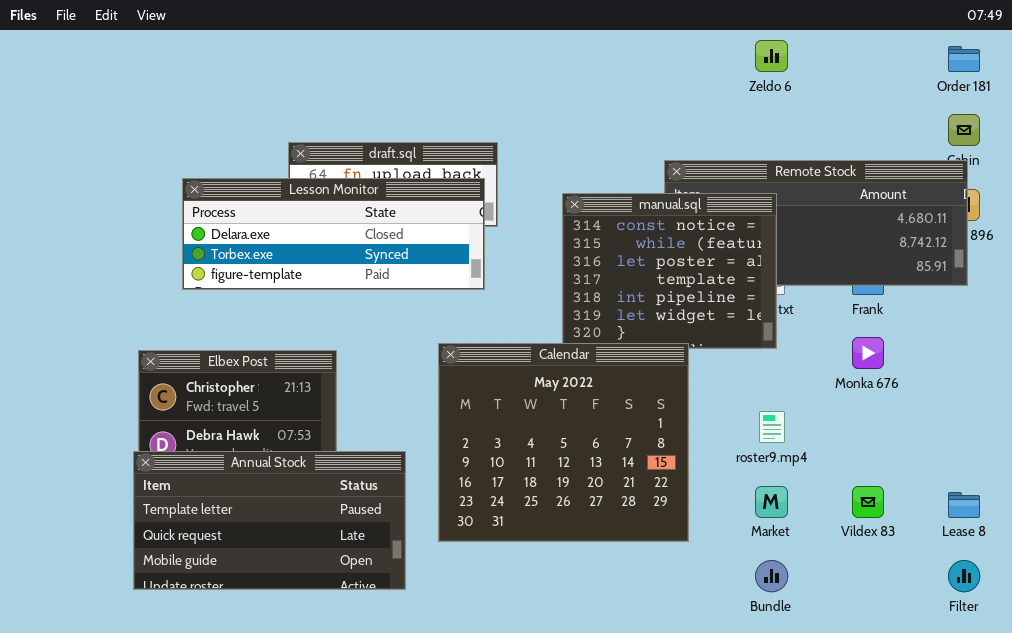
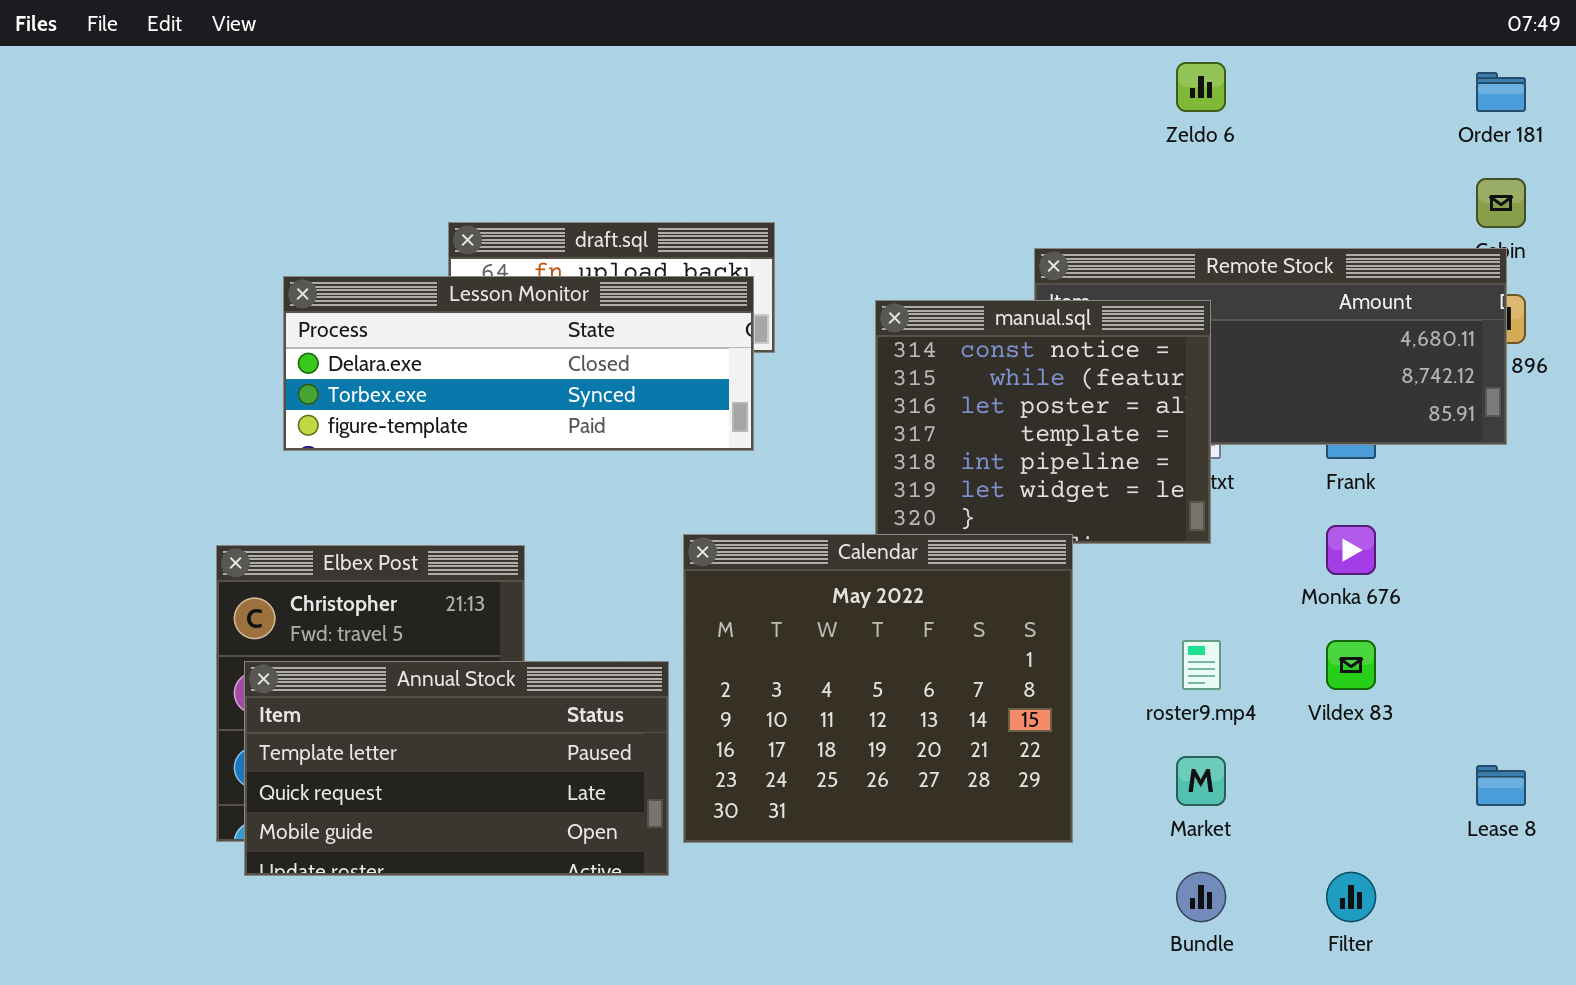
Annual Stock: [133,451,406,590] -> [244,661,669,876], moved
Vildex 83: [852,486,884,518] -> [1326,640,1376,690], moved
Filter: [948,560,980,592] -> [1326,872,1376,922], moved

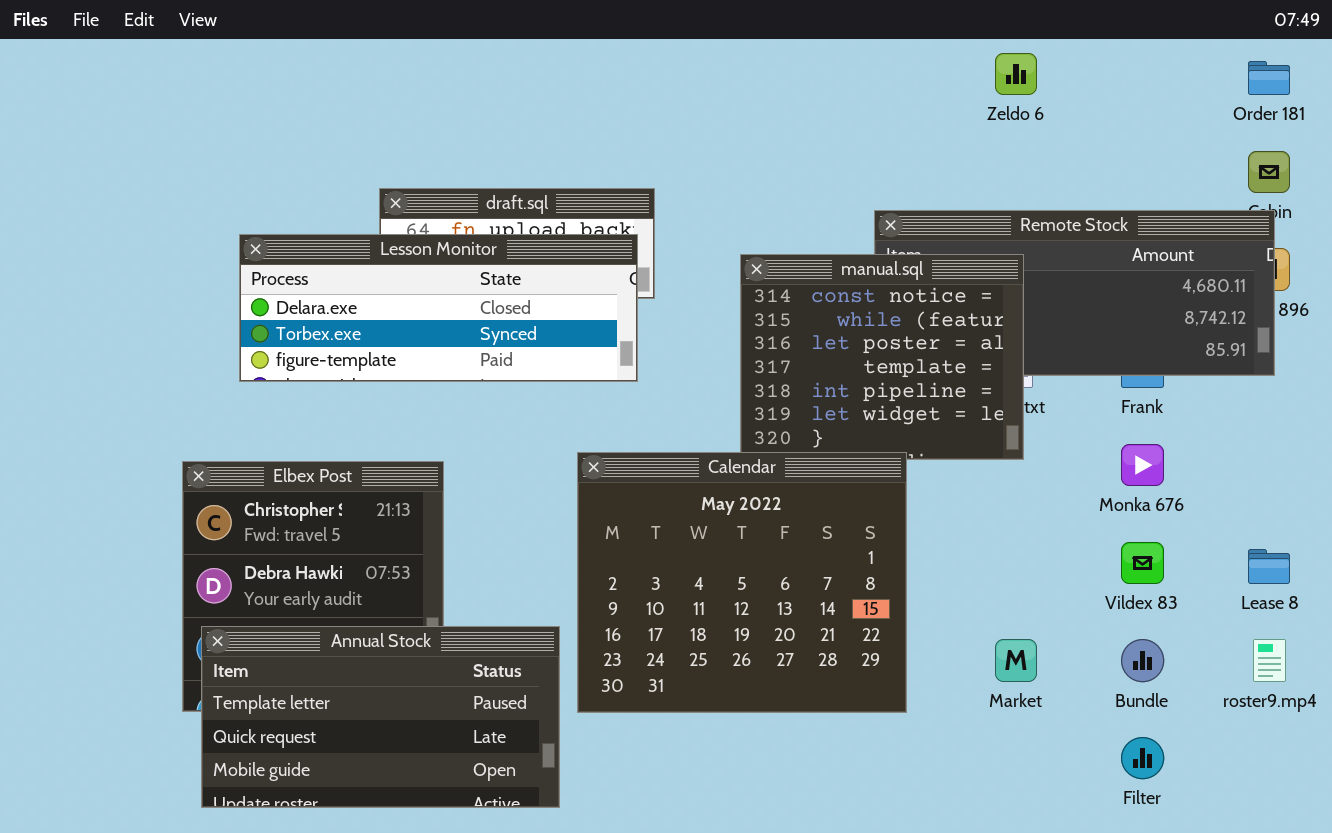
roster9.mp4: [1182,640,1221,690] -> [1253,639,1286,682], moved
Annual Stock: [244,661,669,876] -> [201,626,560,808], moved
Lease 8: [1476,765,1526,806] -> [1248,549,1290,584], moved
Bundle: [1176,872,1226,922] -> [1121,639,1164,682], moved

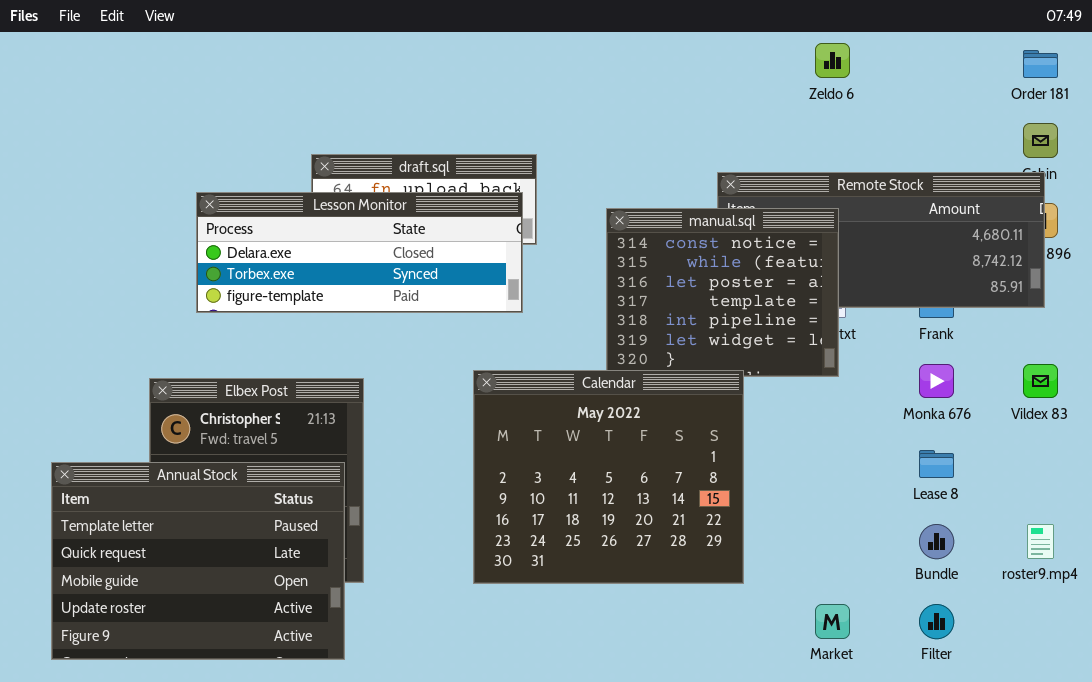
Vildex 83: [1121,542,1164,584] -> [1023,364,1058,398], moved
Lease 8: [1248,549,1290,584] -> [919,450,954,478], moved
Annual Stock: [201,626,560,808] -> [51,462,345,660], moved, resized
Market: [995,639,1037,682] -> [815,604,850,639], moved

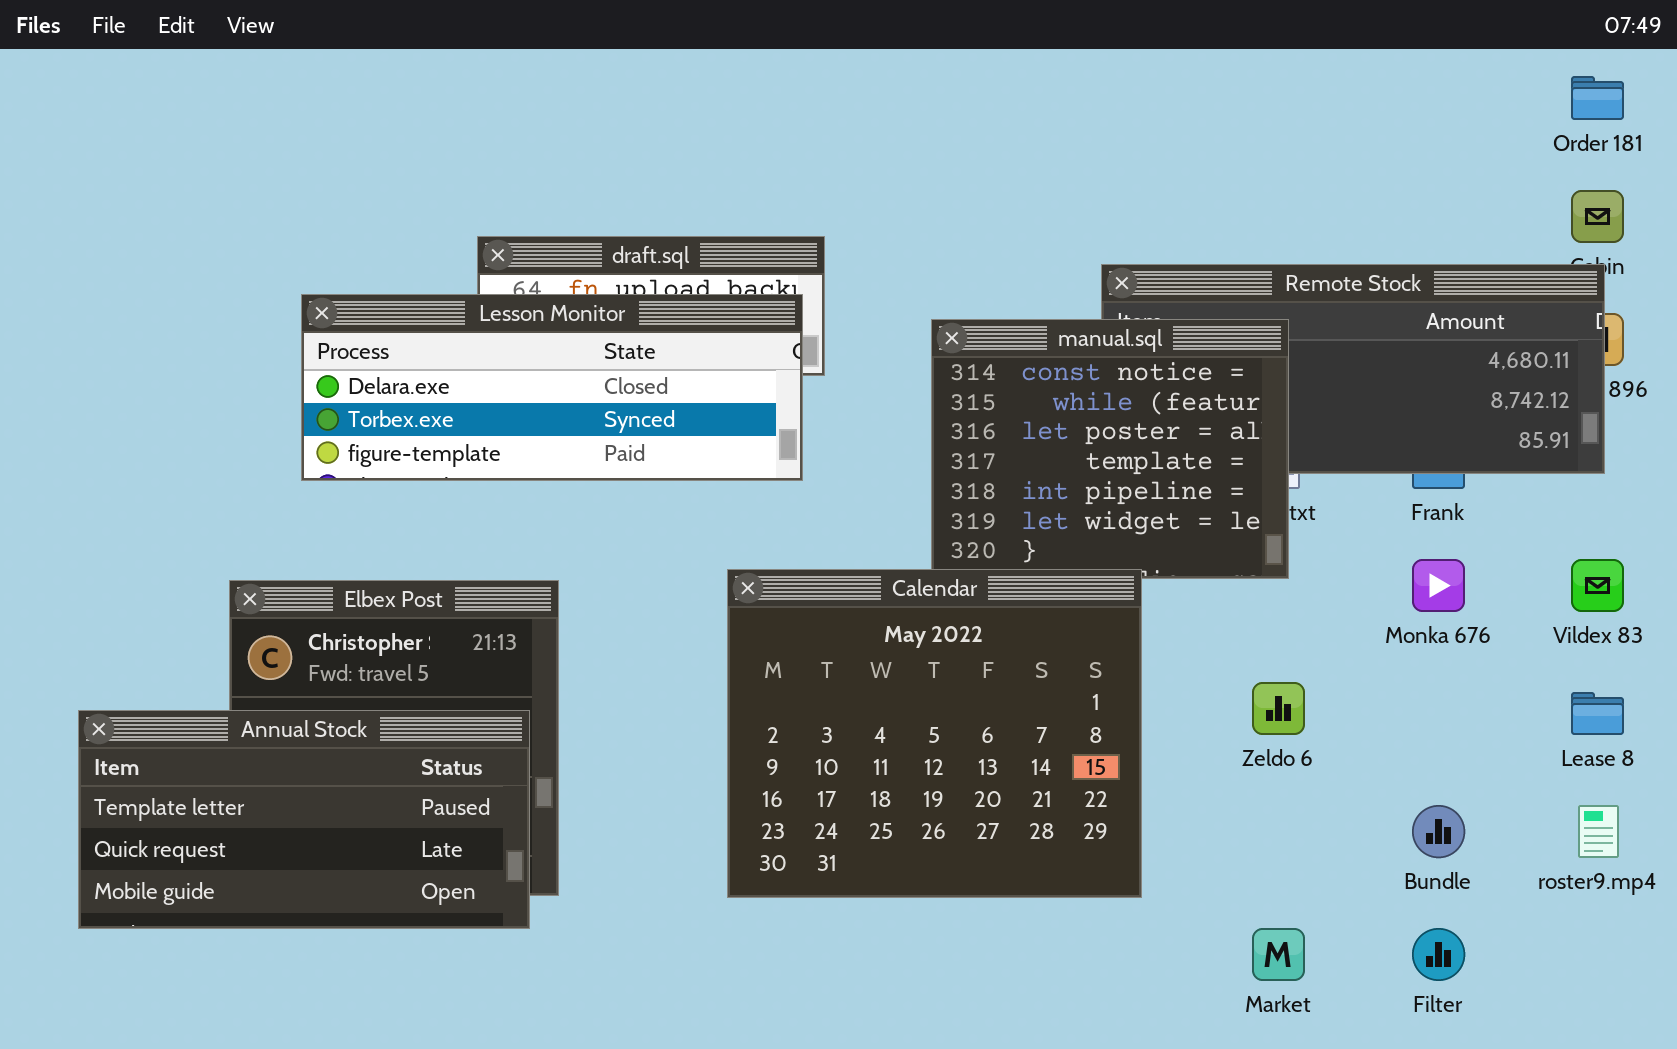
Zeldo 6: [815,43,850,78] -> [1252,682,1305,735], moved
Lease 8: [919,450,954,478] -> [1571,692,1624,735], moved
Annual Stock: [51,462,345,660] -> [78,710,530,929], resized

